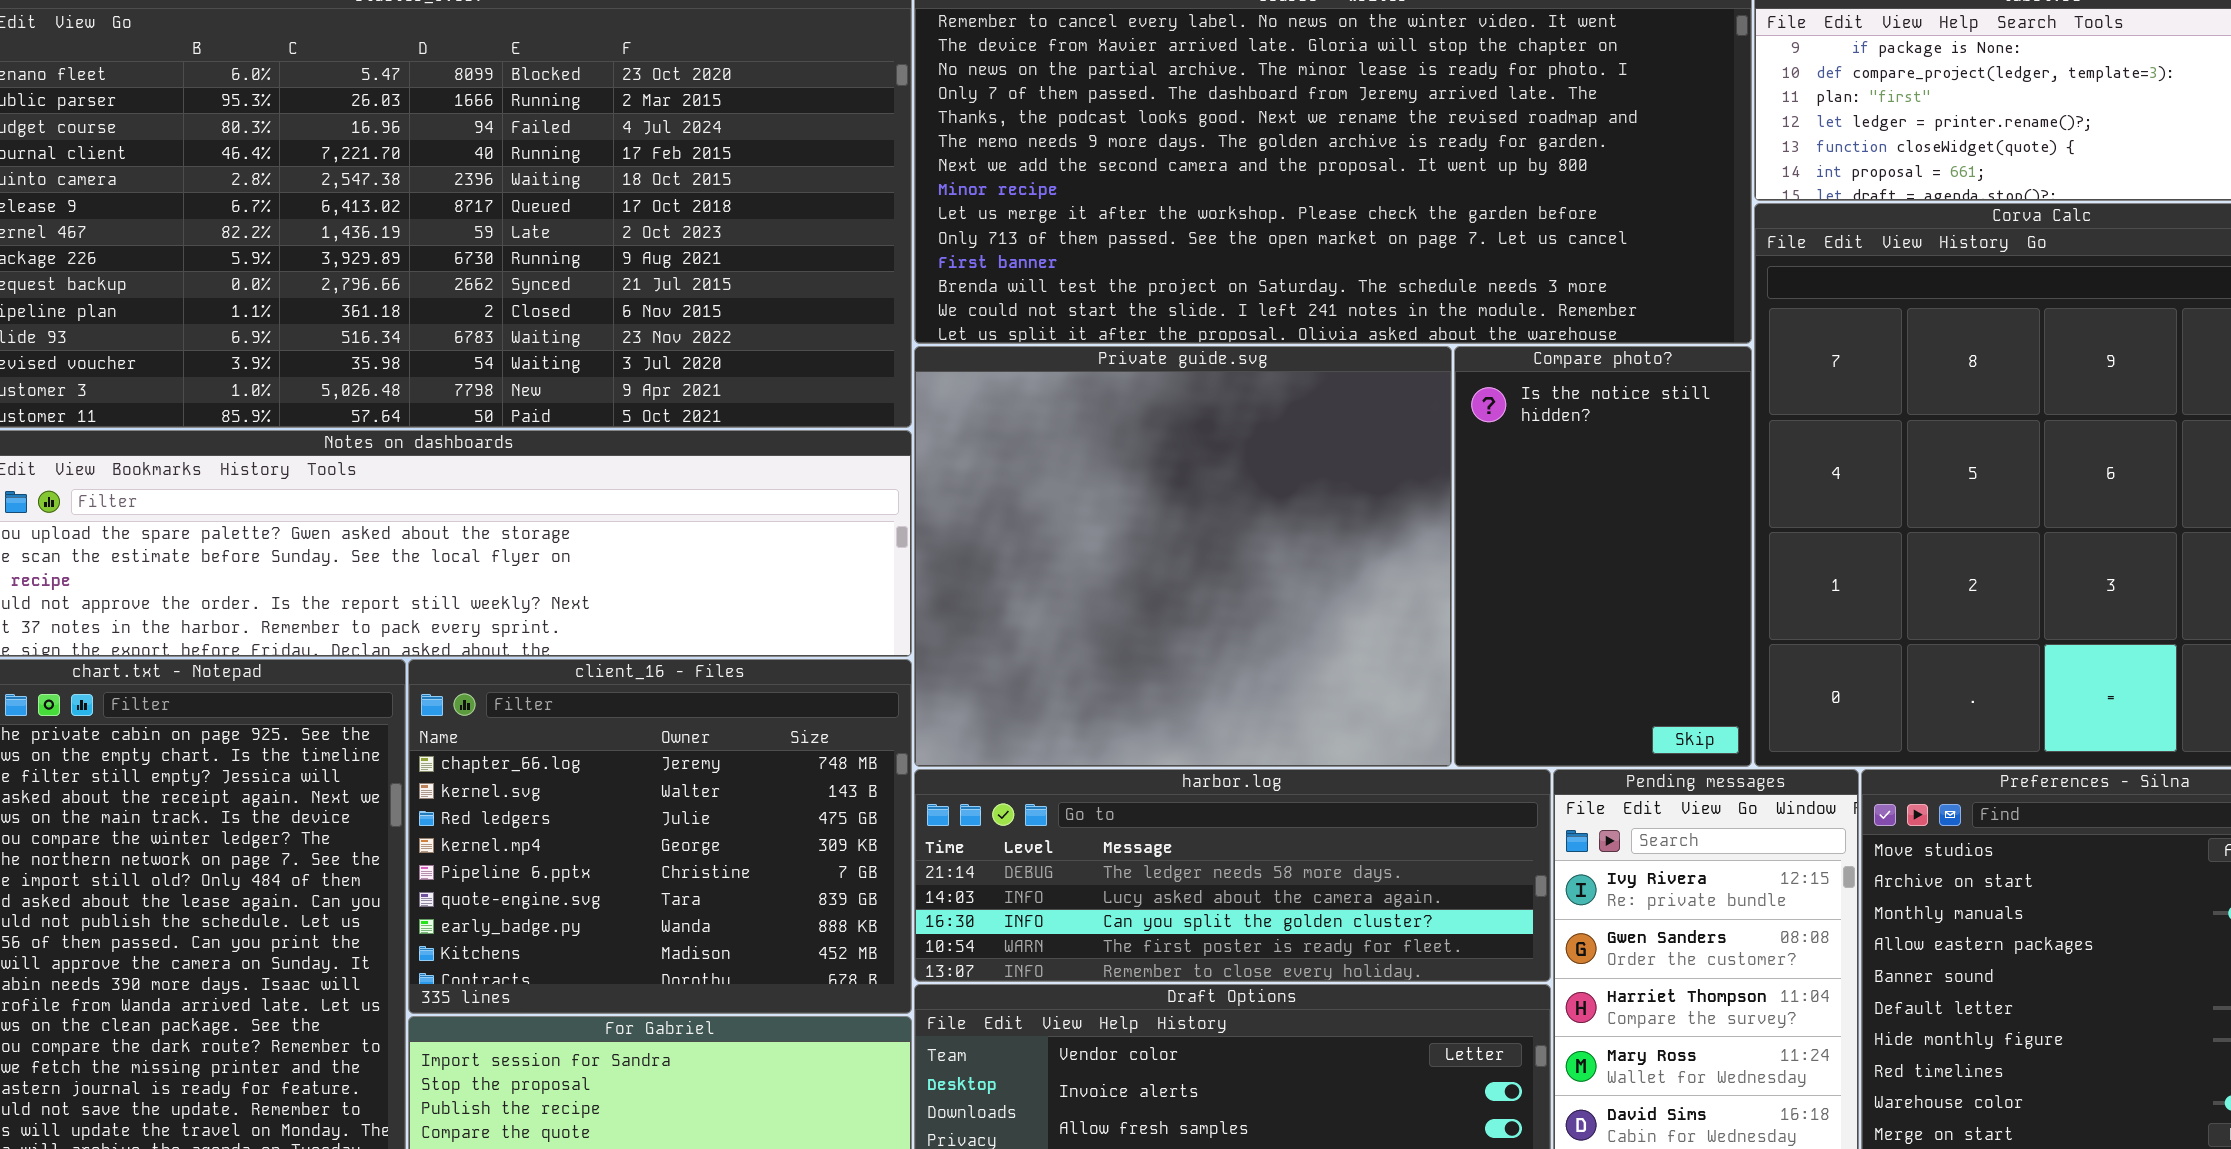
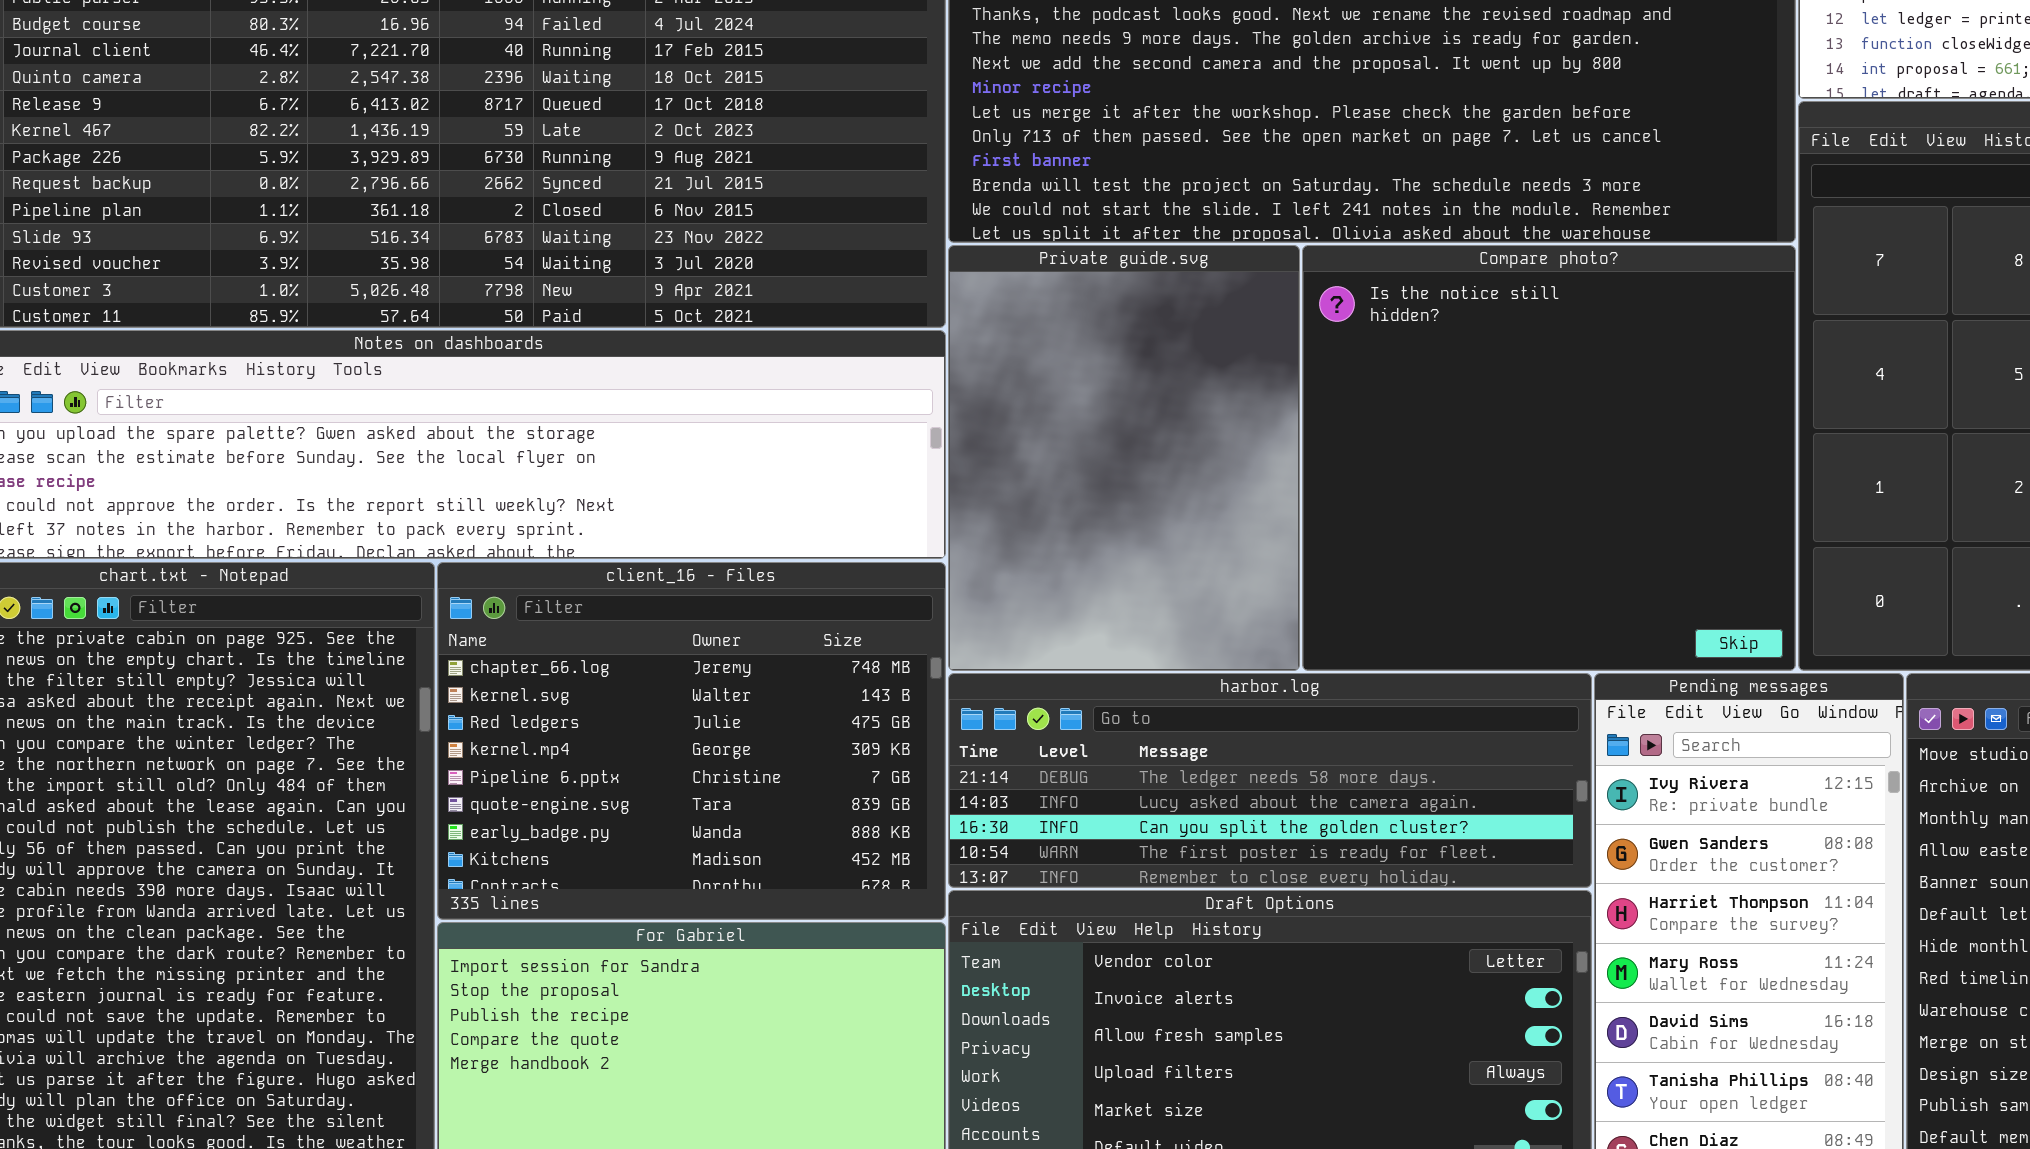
Private guide.svg: [914,346,1452,767] -> [948,245,1300,671], resized
Compare photo?: [1454,346,1752,767] -> [1302,245,1796,671], resized

